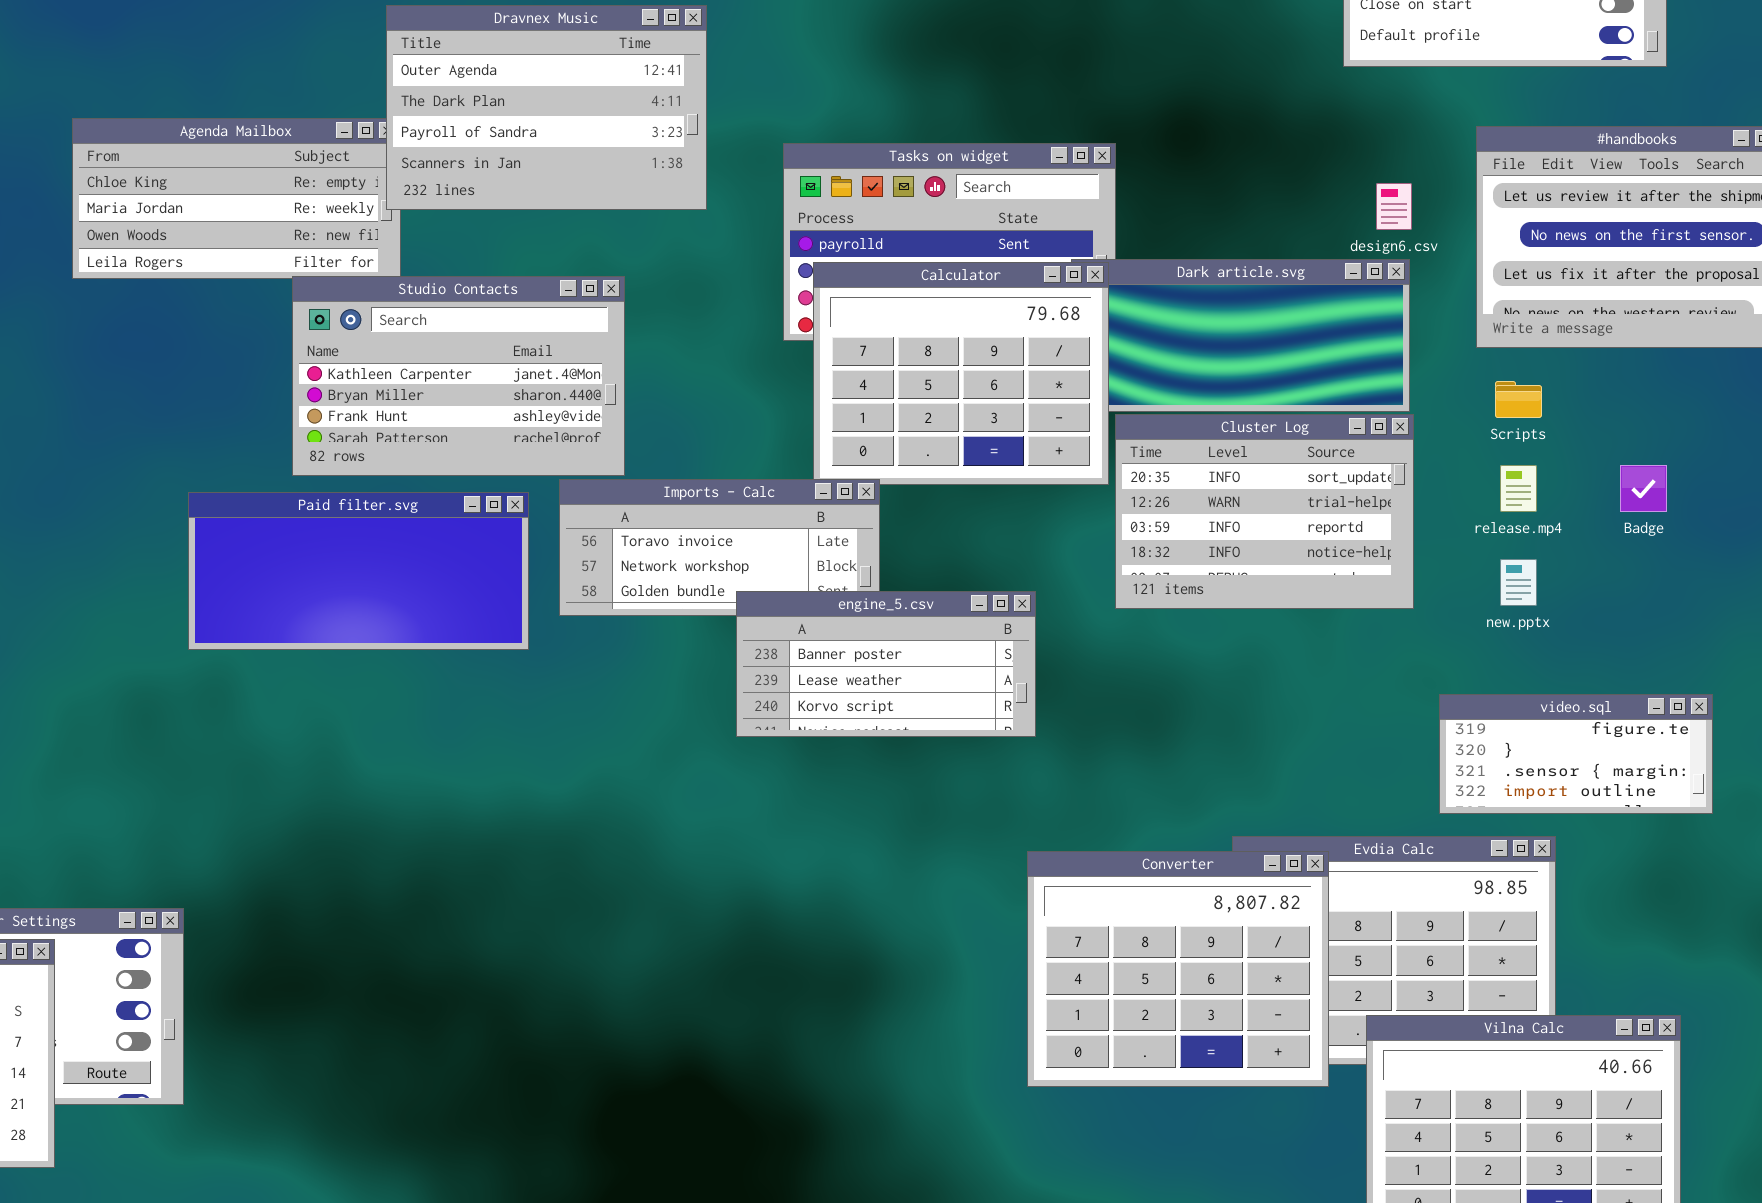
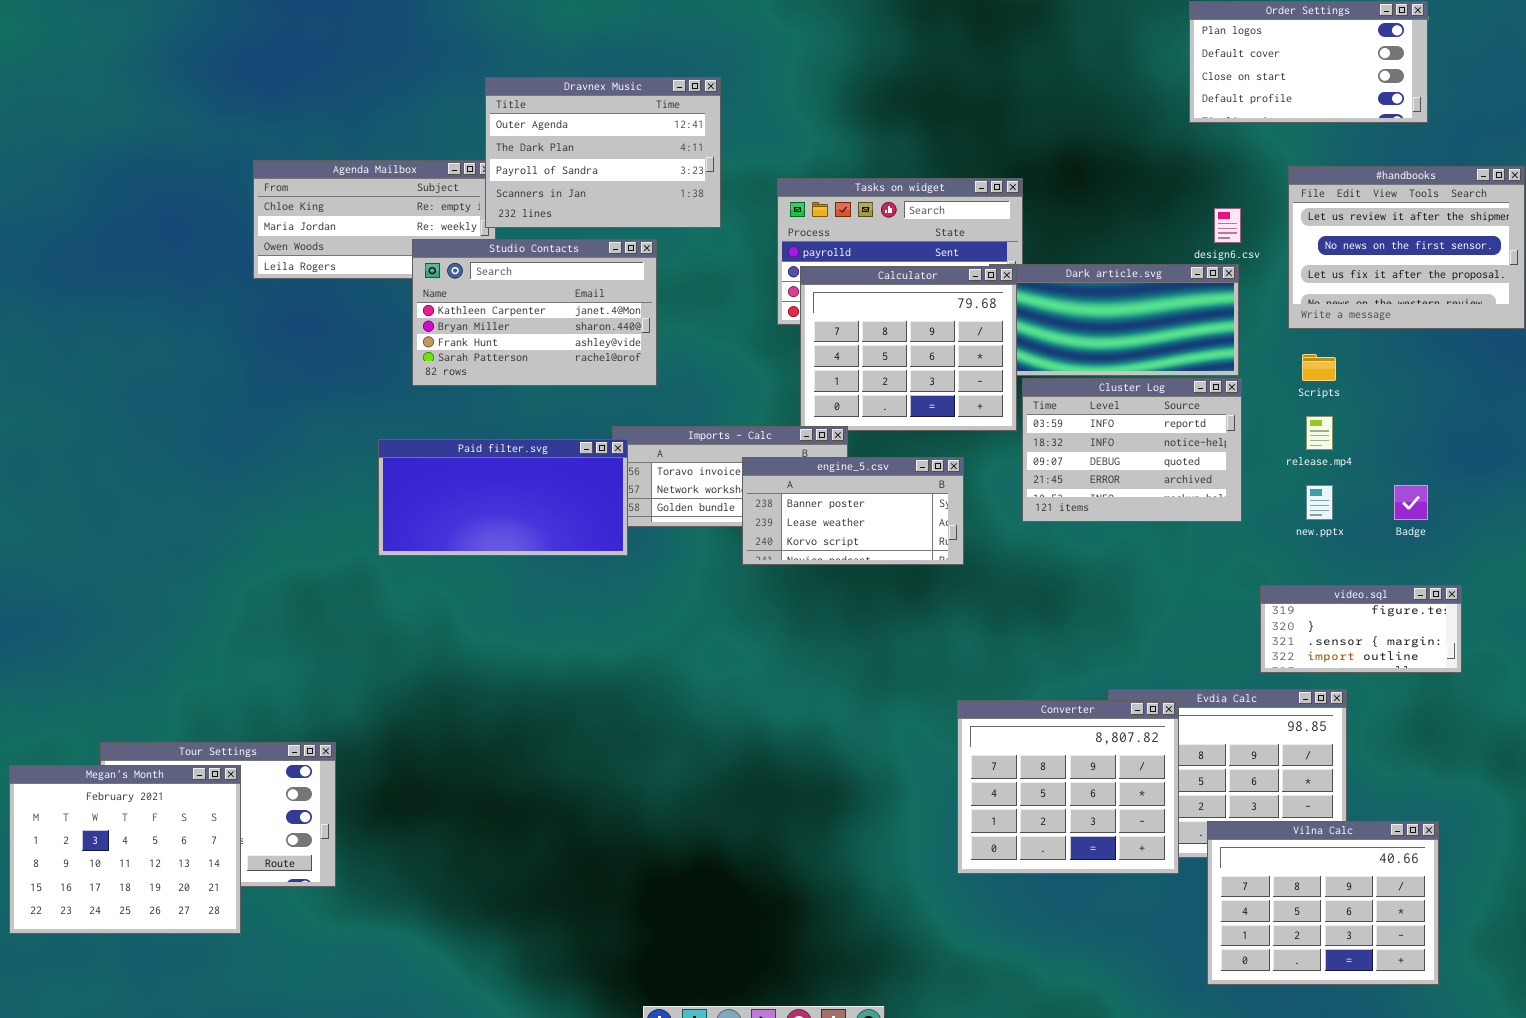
Studio Contacts: [292,276,625,476] -> [412,239,657,386], moved
Cluster Log: [1115,414,1414,609] -> [1022,378,1242,522], scrolled down 2 rows
Badge: [1620,465,1667,512] -> [1394,485,1428,520], moved
Paid filter.svg: [188,492,529,650] -> [378,439,628,556], moved
engine_5.csv: [736,591,1036,737] -> [742,457,964,565], moved

